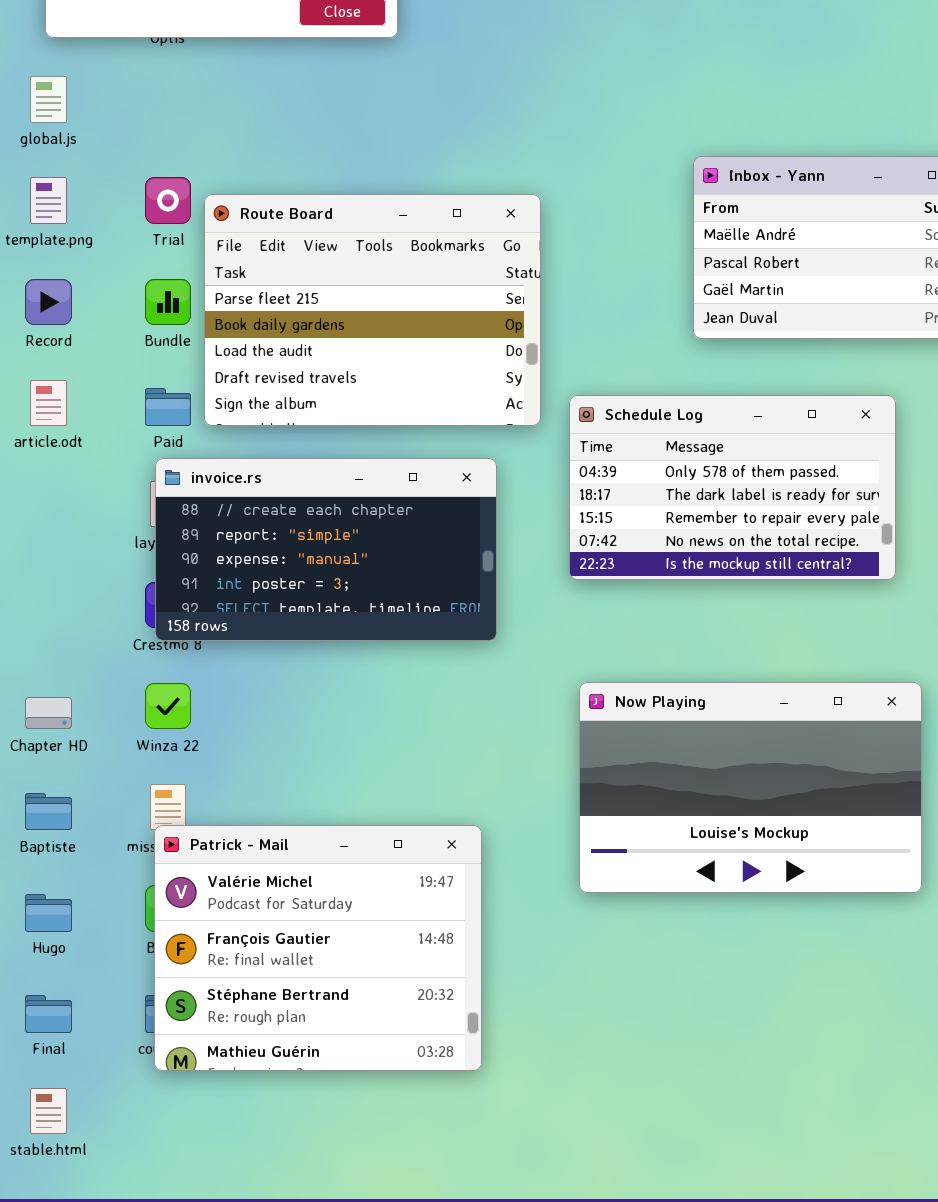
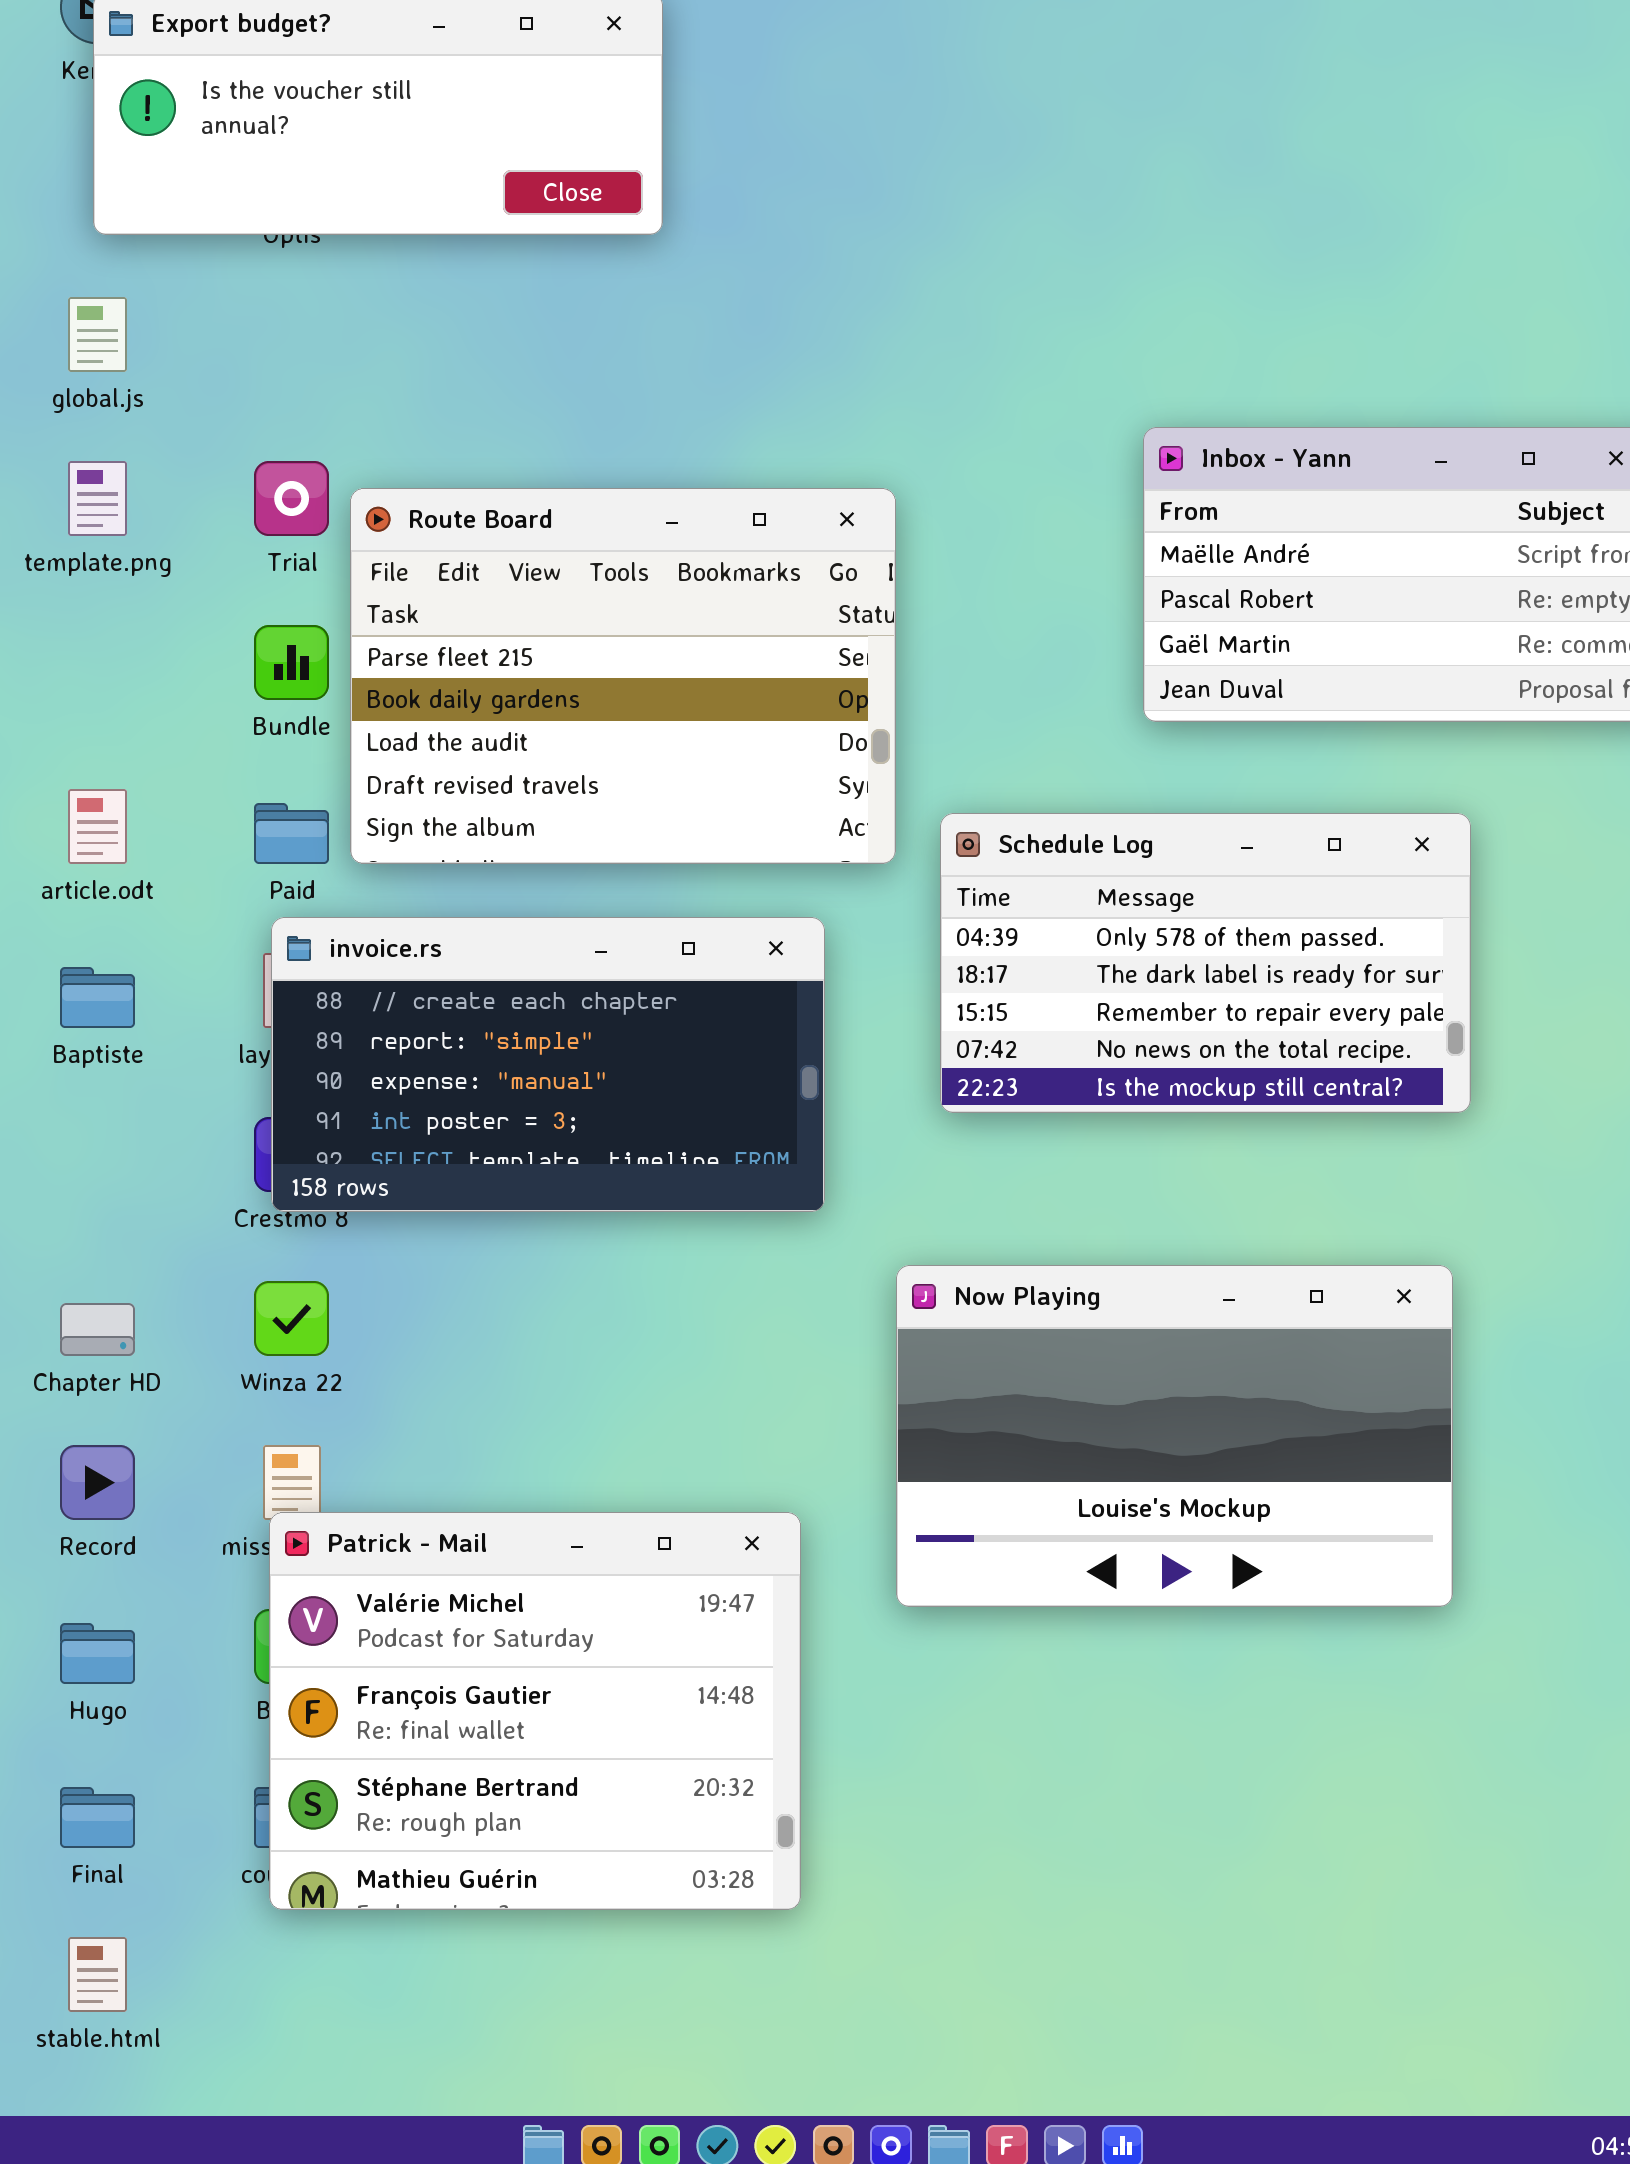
Record: [25,279,72,325] -> [60,1445,135,1520], moved
Now Playing: [579,682,922,893] -> [896,1265,1453,1607], moved
Baptiste: [25,793,72,830] -> [60,967,135,1028], moved

